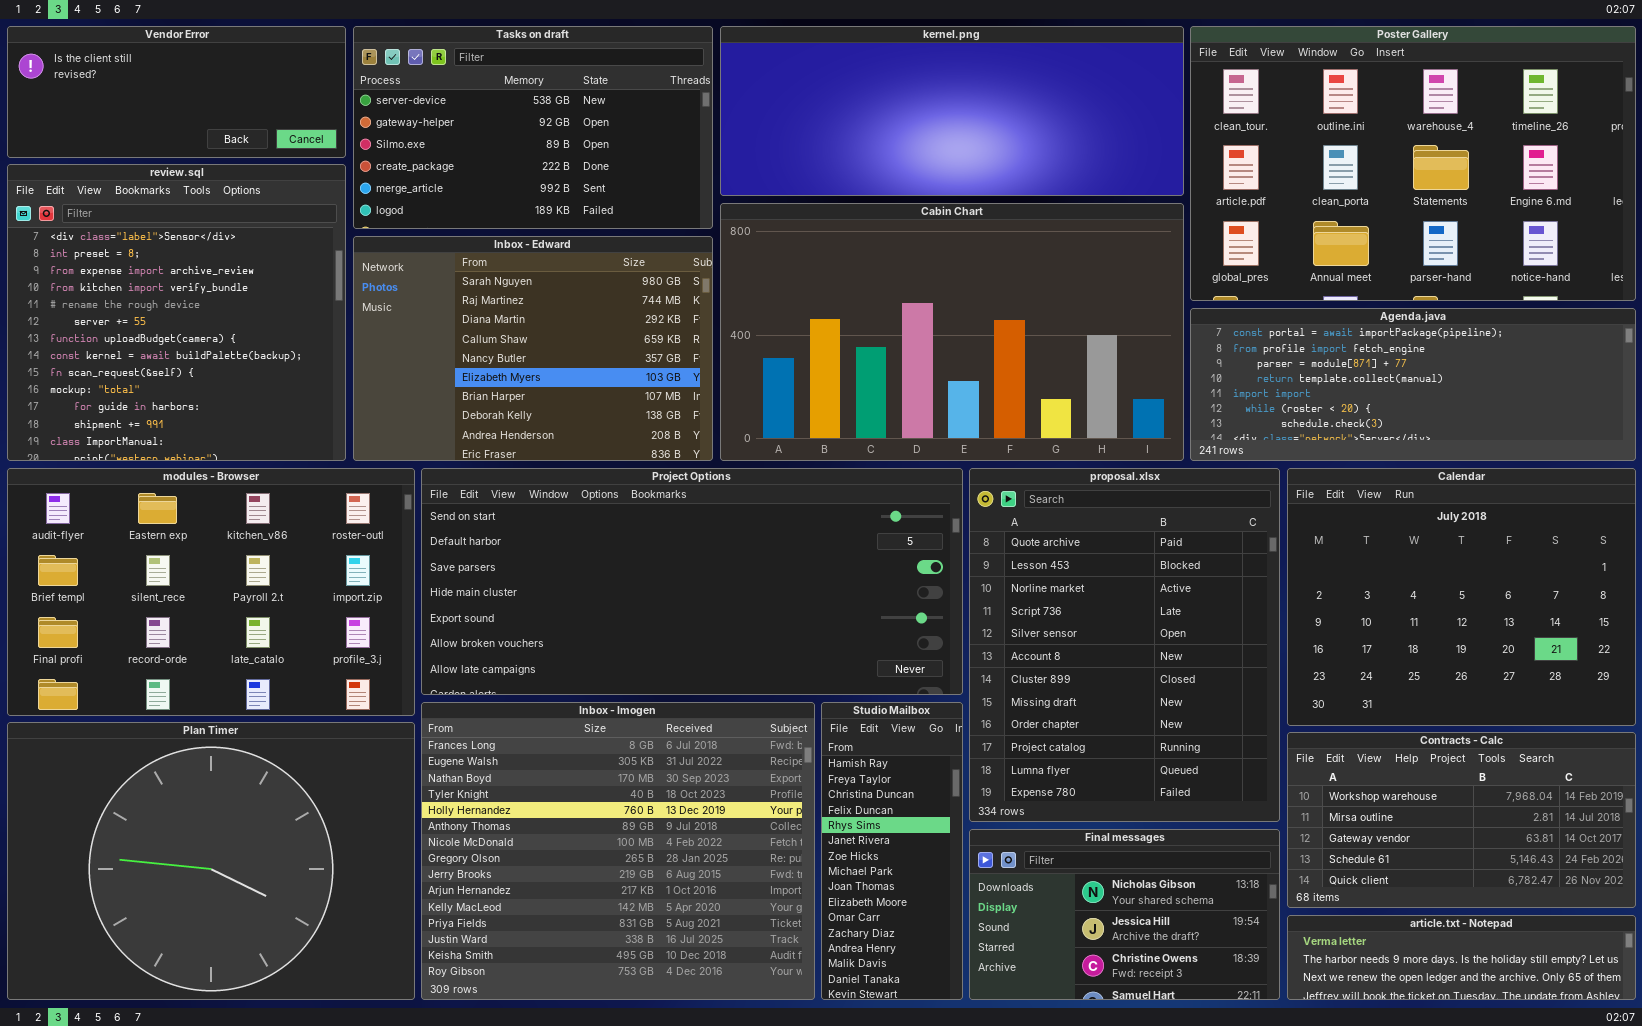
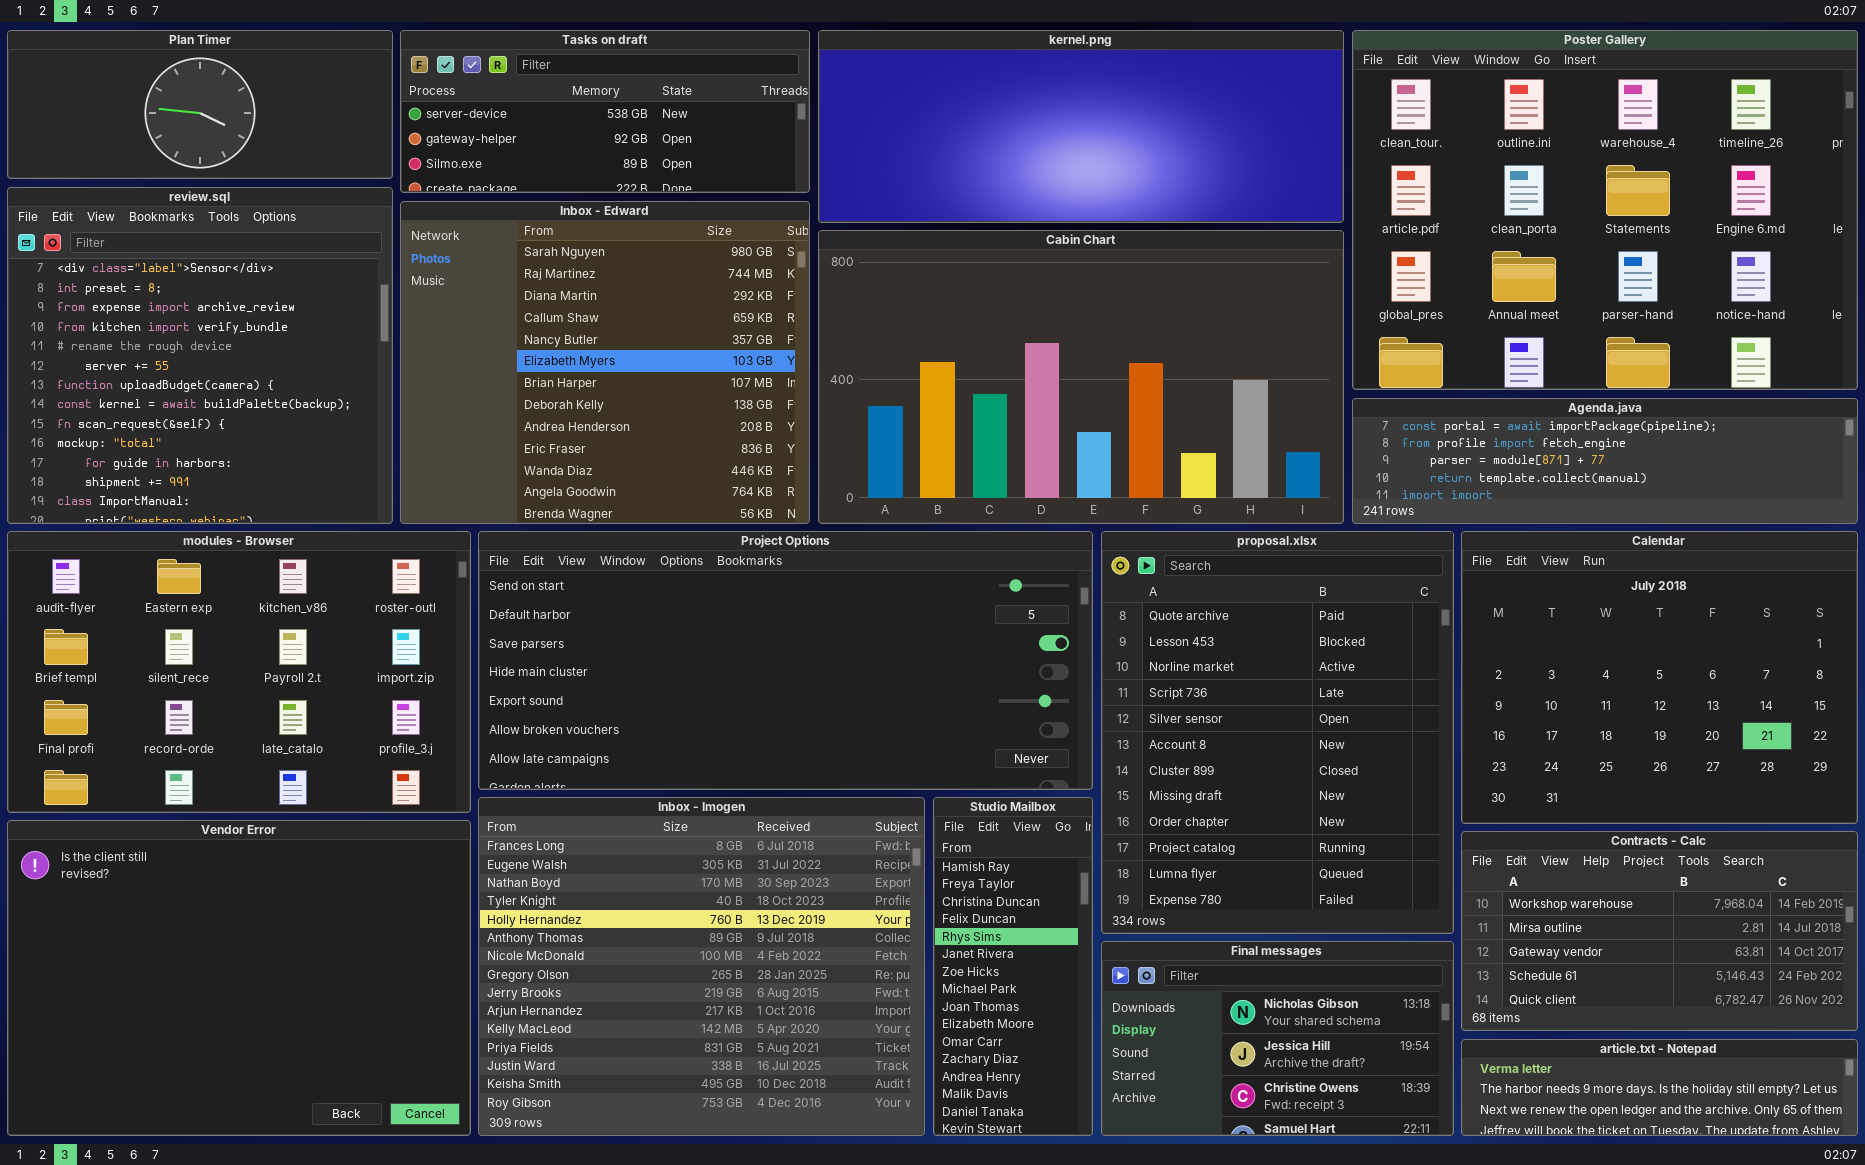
Vendor Error: [7,26,346,158] -> [7,820,471,1136], moved, resized
Tasks on draft: [353,26,713,229] -> [400,30,810,193], resized
Poster Gallery: [1190,26,1636,301] -> [1352,30,1858,390], resized
Inbox - Edward: [353,236,713,461] -> [400,201,810,524], resized
Agenda.java: [1190,308,1636,461] -> [1352,398,1858,524], resized
Plan Timer: [7,722,415,1000] -> [7,30,393,179], moved, resized

